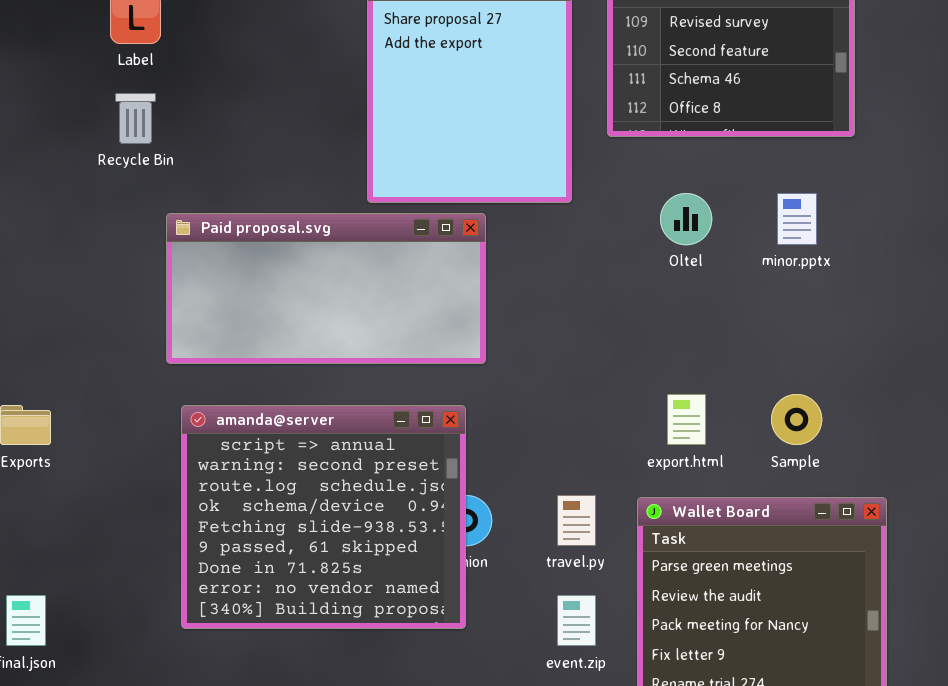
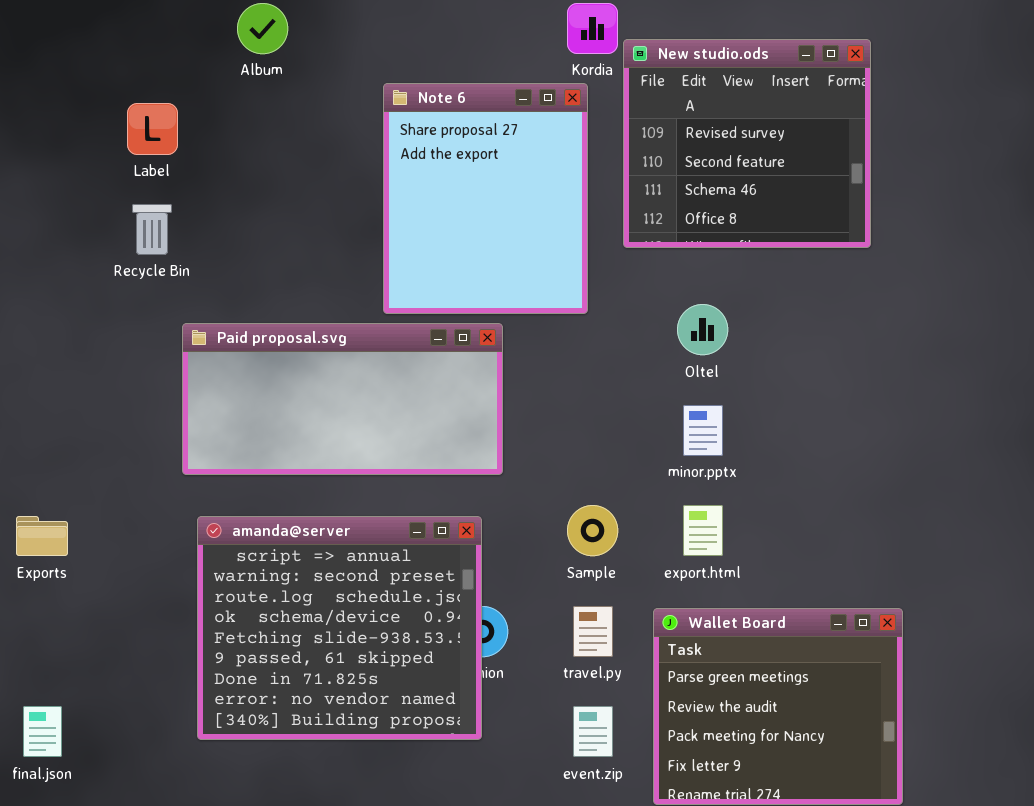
minor.pptx: [777,193,817,245] -> [683,405,723,456], moved
Sample: [771,394,822,445] -> [567,505,618,556], moved

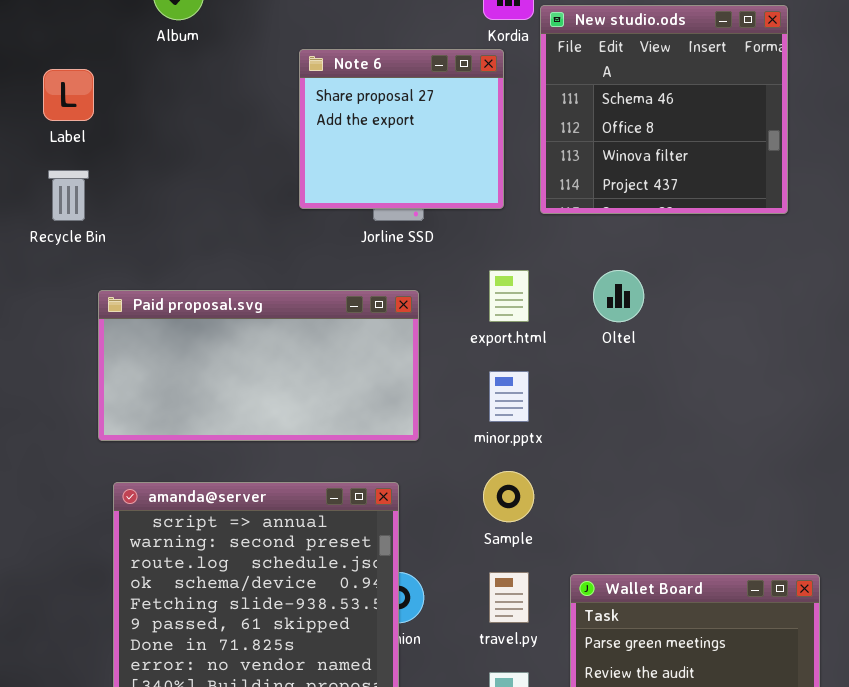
New studio.ods: [623,39,871,248] -> [540,5,788,214], scrolled down 2 rows
Note 6: [383,83,588,314] -> [299,49,504,209], resized
minor.pptx: [683,405,723,456] -> [489,371,529,422], moved
export.html: [683,505,723,556] -> [489,270,529,322], moved

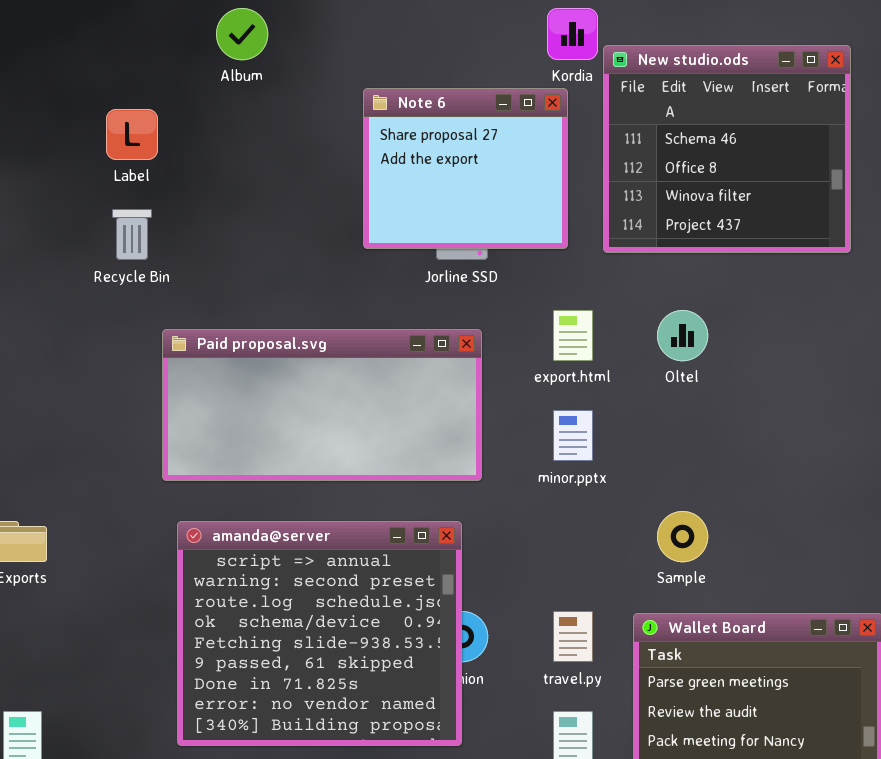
Sample: [483,471,534,522] -> [657,511,708,562], moved

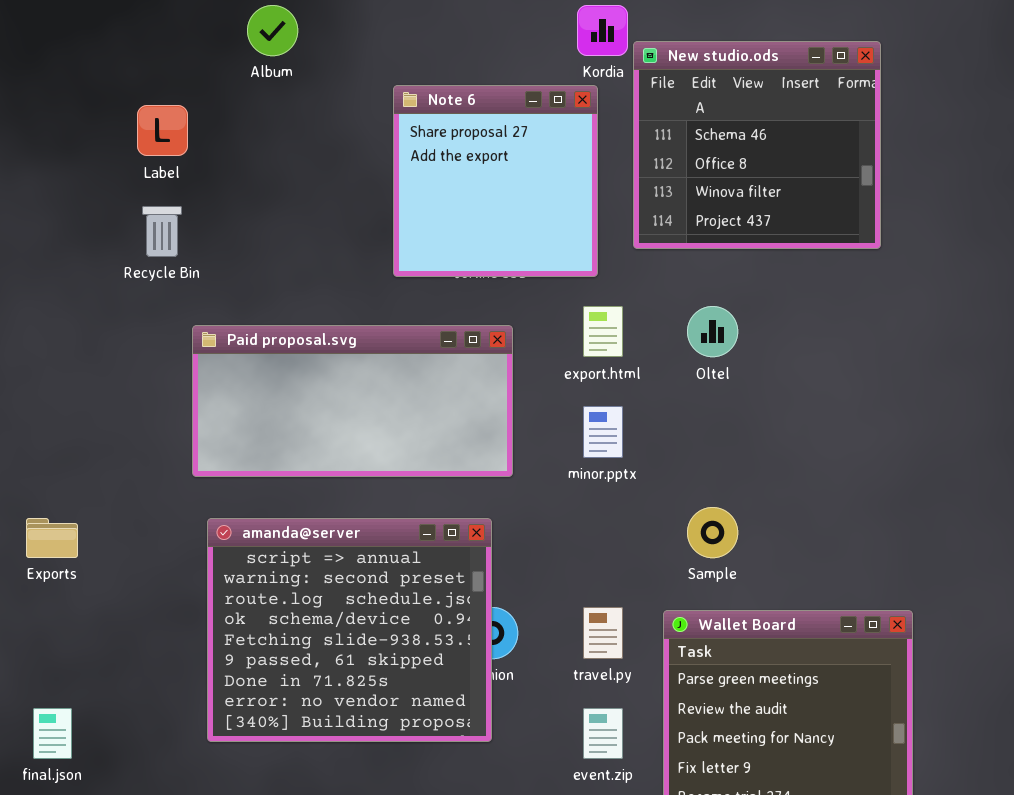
Note 6: [363,88,568,249] -> [393,85,598,277], resized

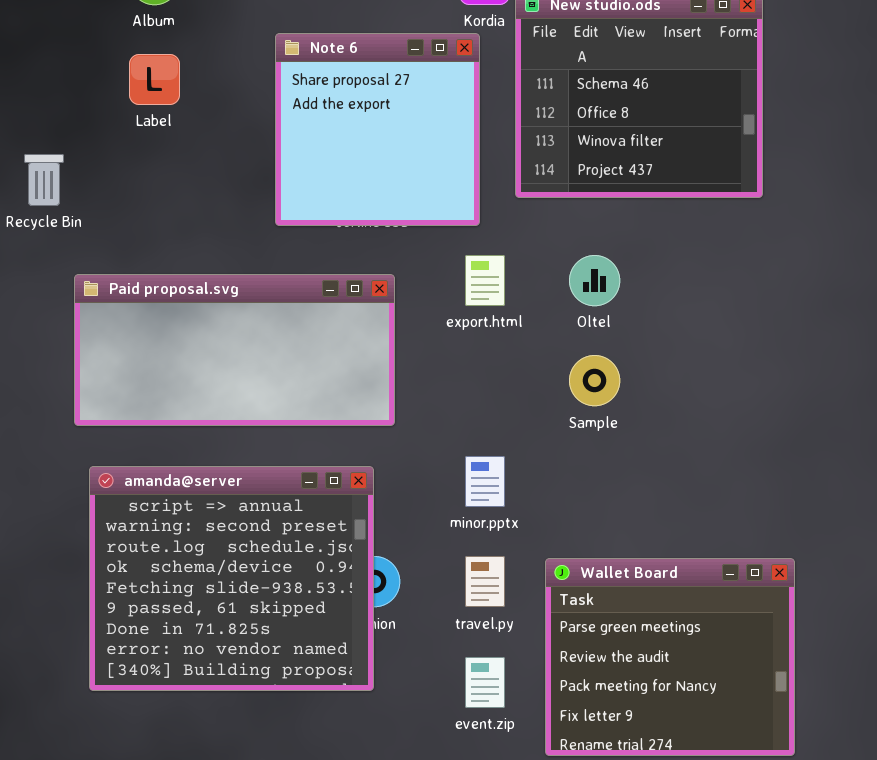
Label: [137,105,188,156] -> [129,54,180,105], moved
minor.pptx: [583,406,623,458] -> [465,456,505,507], moved
Sample: [687,507,738,558] -> [569,355,620,406], moved

